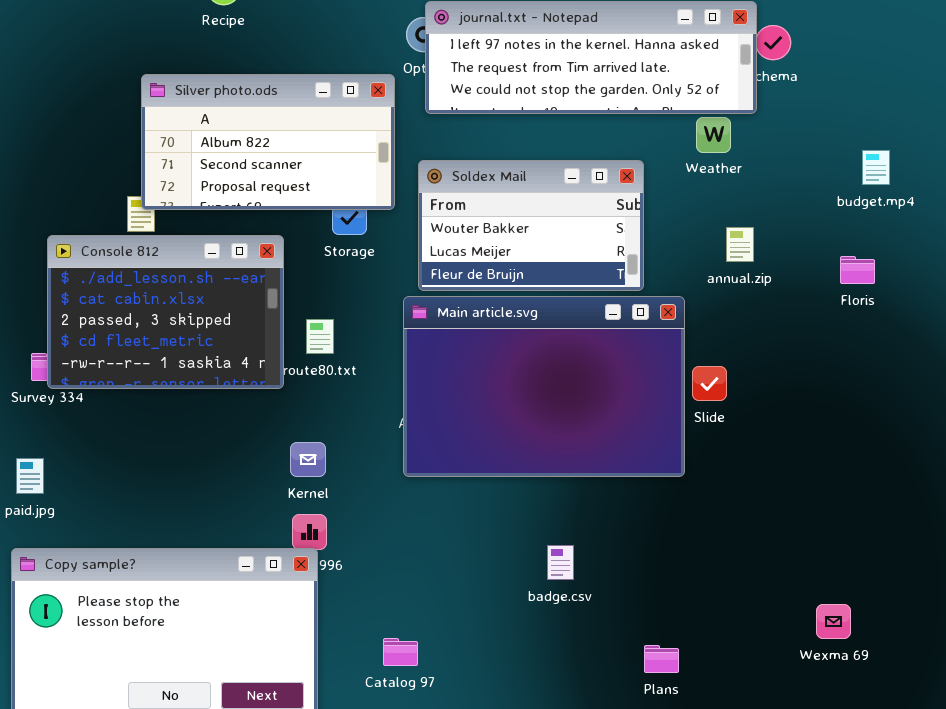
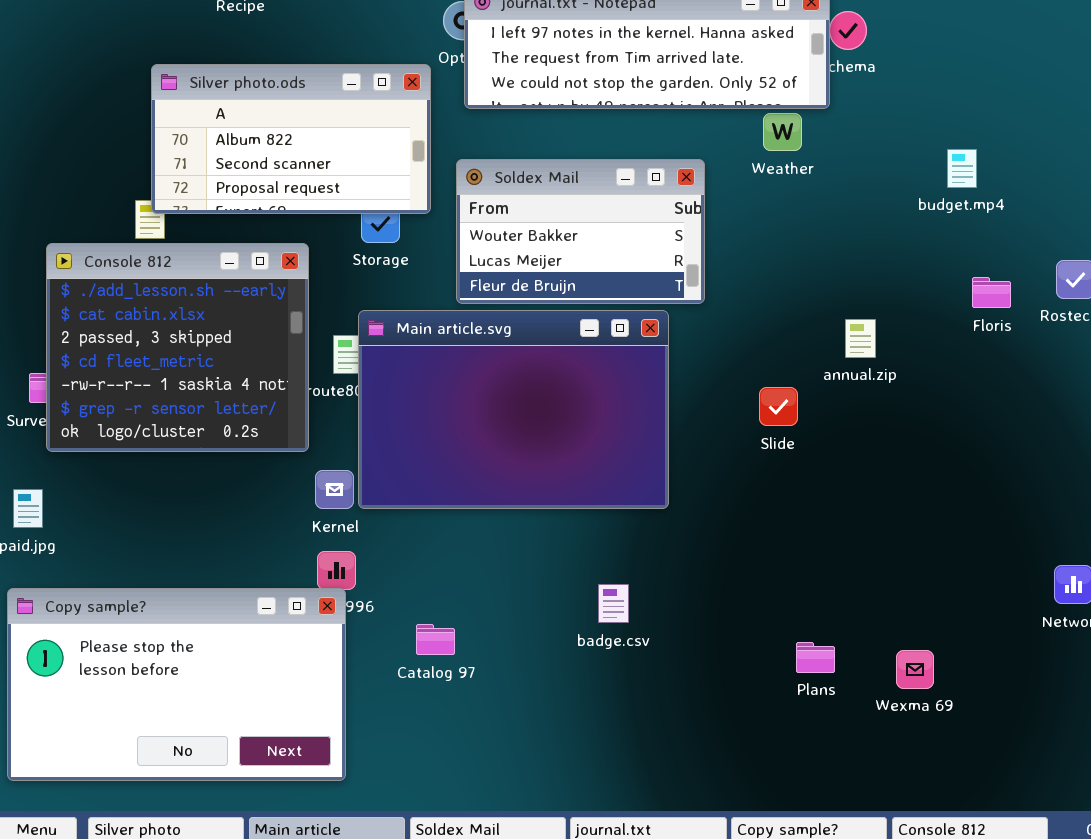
annual.zip: [726,227,754,262] -> [845,319,876,358], moved
Console 812: [47,235,284,389] -> [46,243,309,452], resized
Floris: [840,256,875,284] -> [972,277,1011,308], moved
Main article.svg: [403,296,685,477] -> [358,310,669,509], moved
Catalog 97: [383,638,418,666] -> [416,624,455,655], moved
Plans: [644,645,679,673] -> [796,642,835,673], moved

